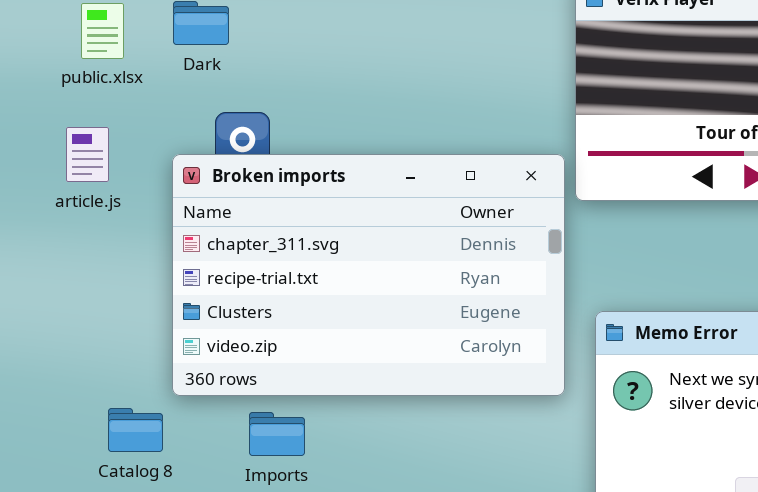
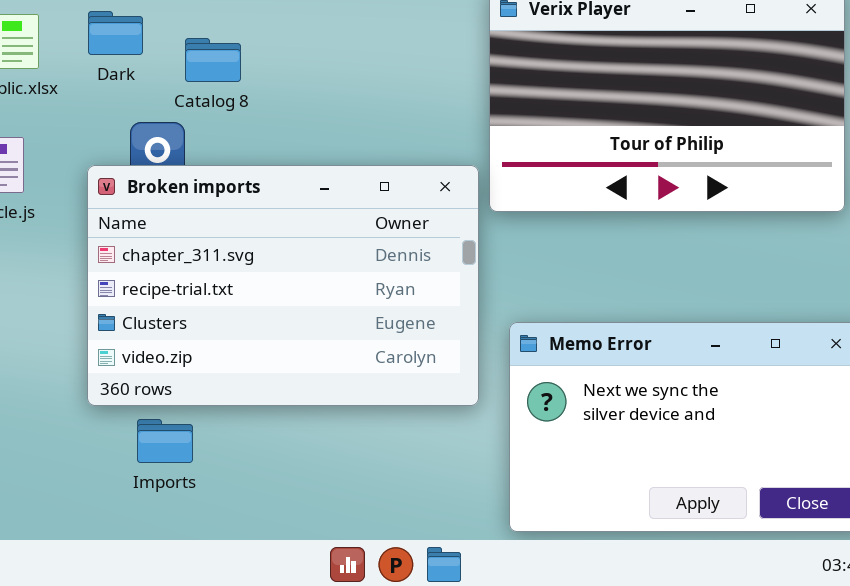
Catalog 8: [108,408,163,452] -> [185,38,241,82], moved
Imports: [249,412,305,456] -> [137,419,193,463], moved

